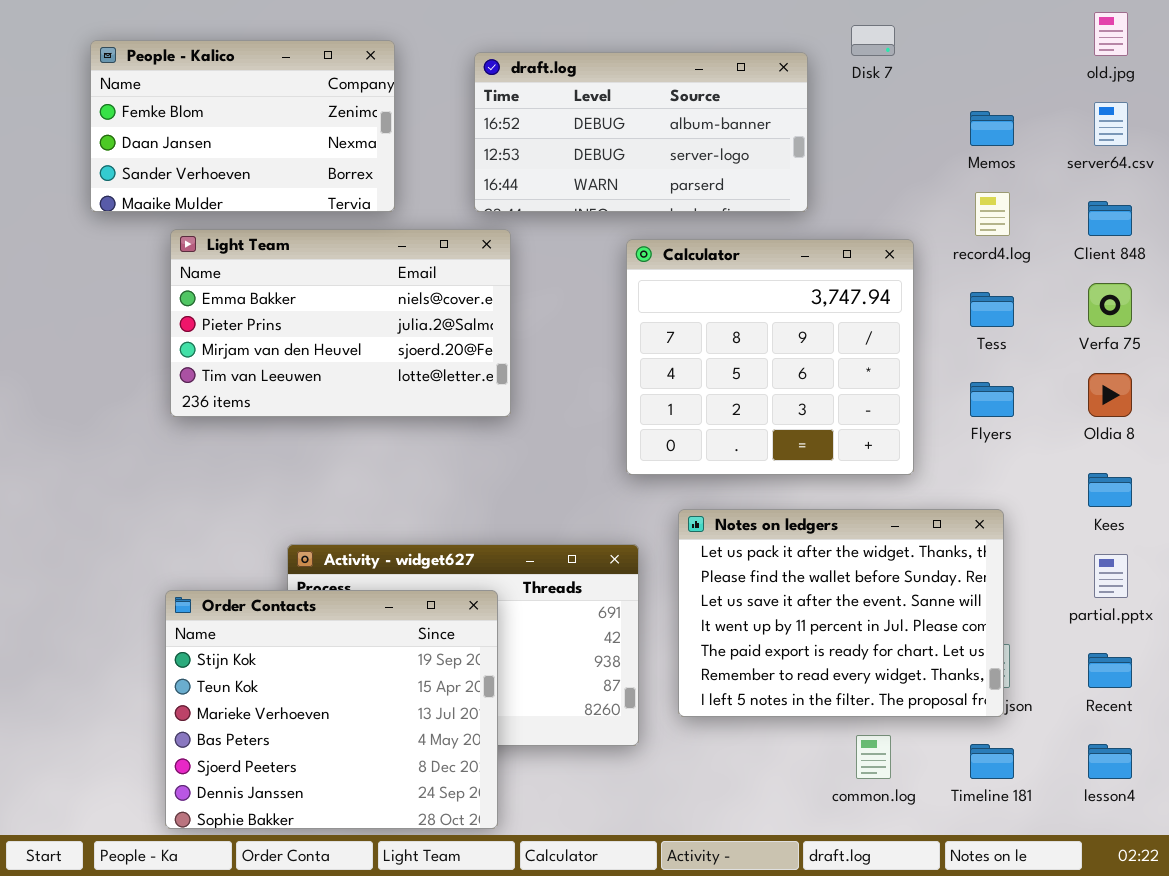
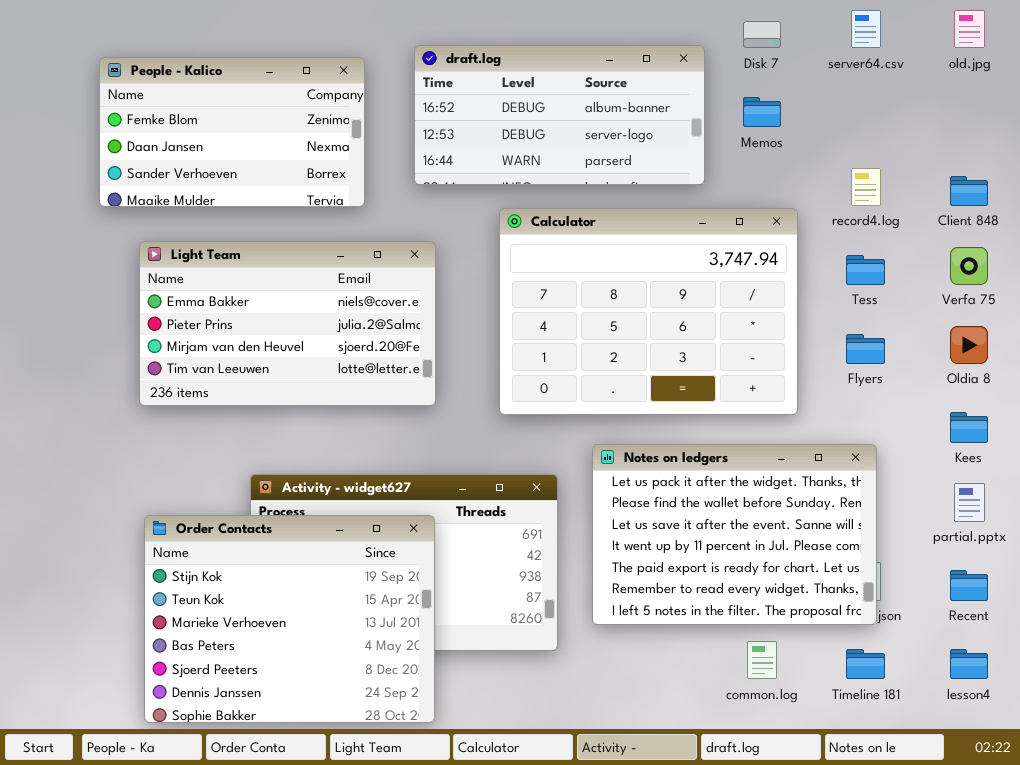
People - Kalico: [90,40,395,212] -> [99,57,365,207], moved
server64.csv: [1094,102,1128,146] -> [851,10,881,48], moved
Memos: [970,111,1014,146] -> [743,97,781,127], moved
Light Team: [170,229,511,417] -> [139,241,436,406], moved
Calculator: [626,239,914,475] -> [499,208,798,415], resized

